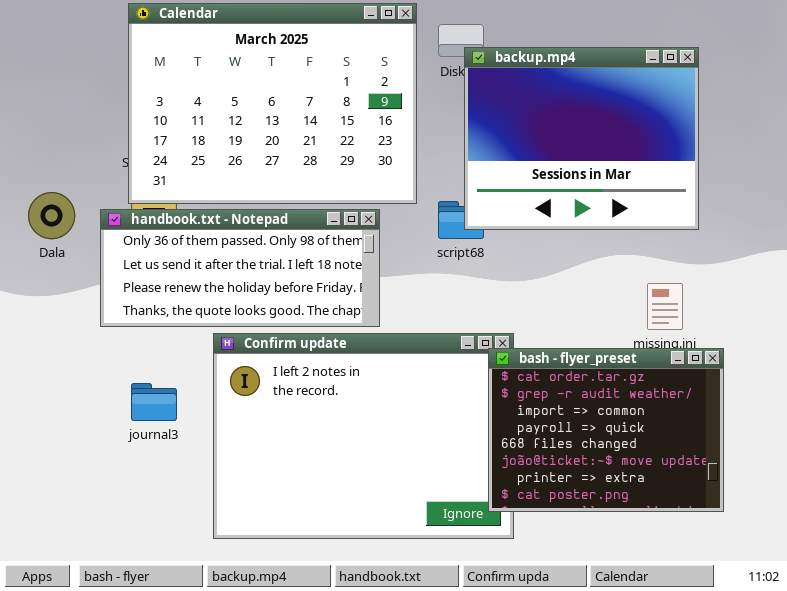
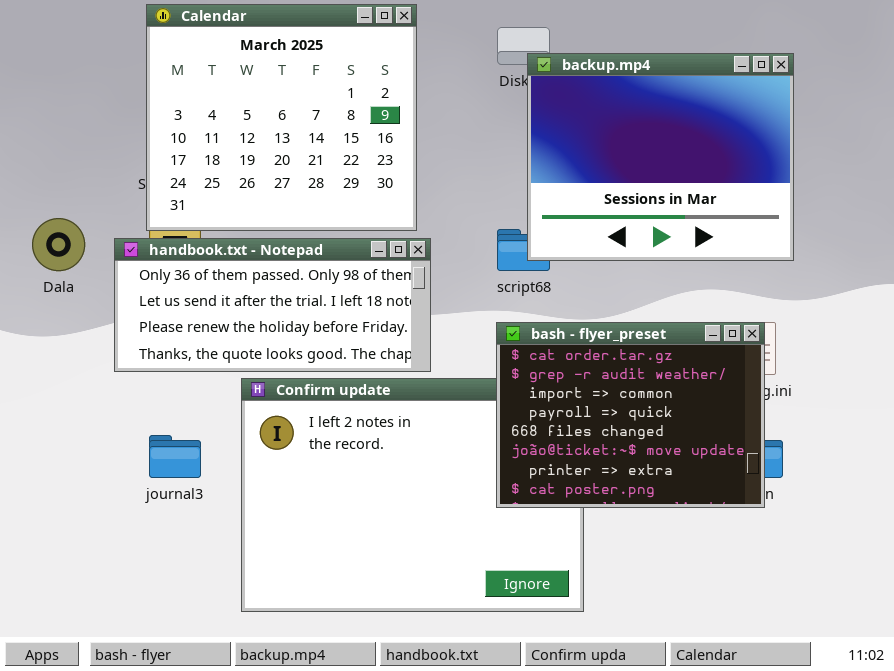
Calendar: [128,3,417,204] -> [146,4,417,231], resized
bash - flyer_preset: [488,348,724,512] -> [496,322,765,508], moved

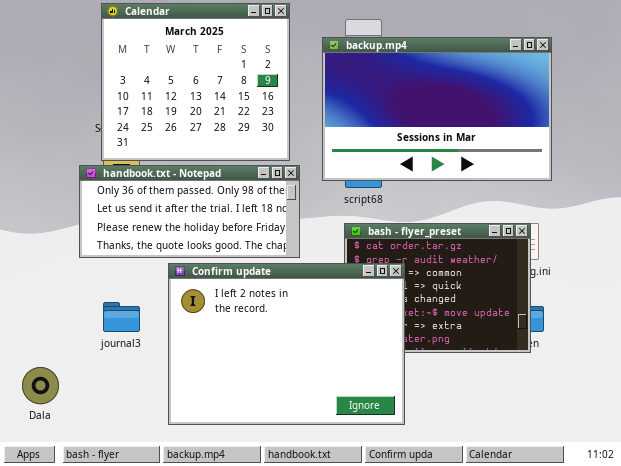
backup.mp4: [527,53,794,261] -> [322,37,552,181], resized
Dala: [32,218,85,271] -> [22,367,59,404], moved
Confirm update: [241,378,584,612] -> [168,263,405,425], raised

